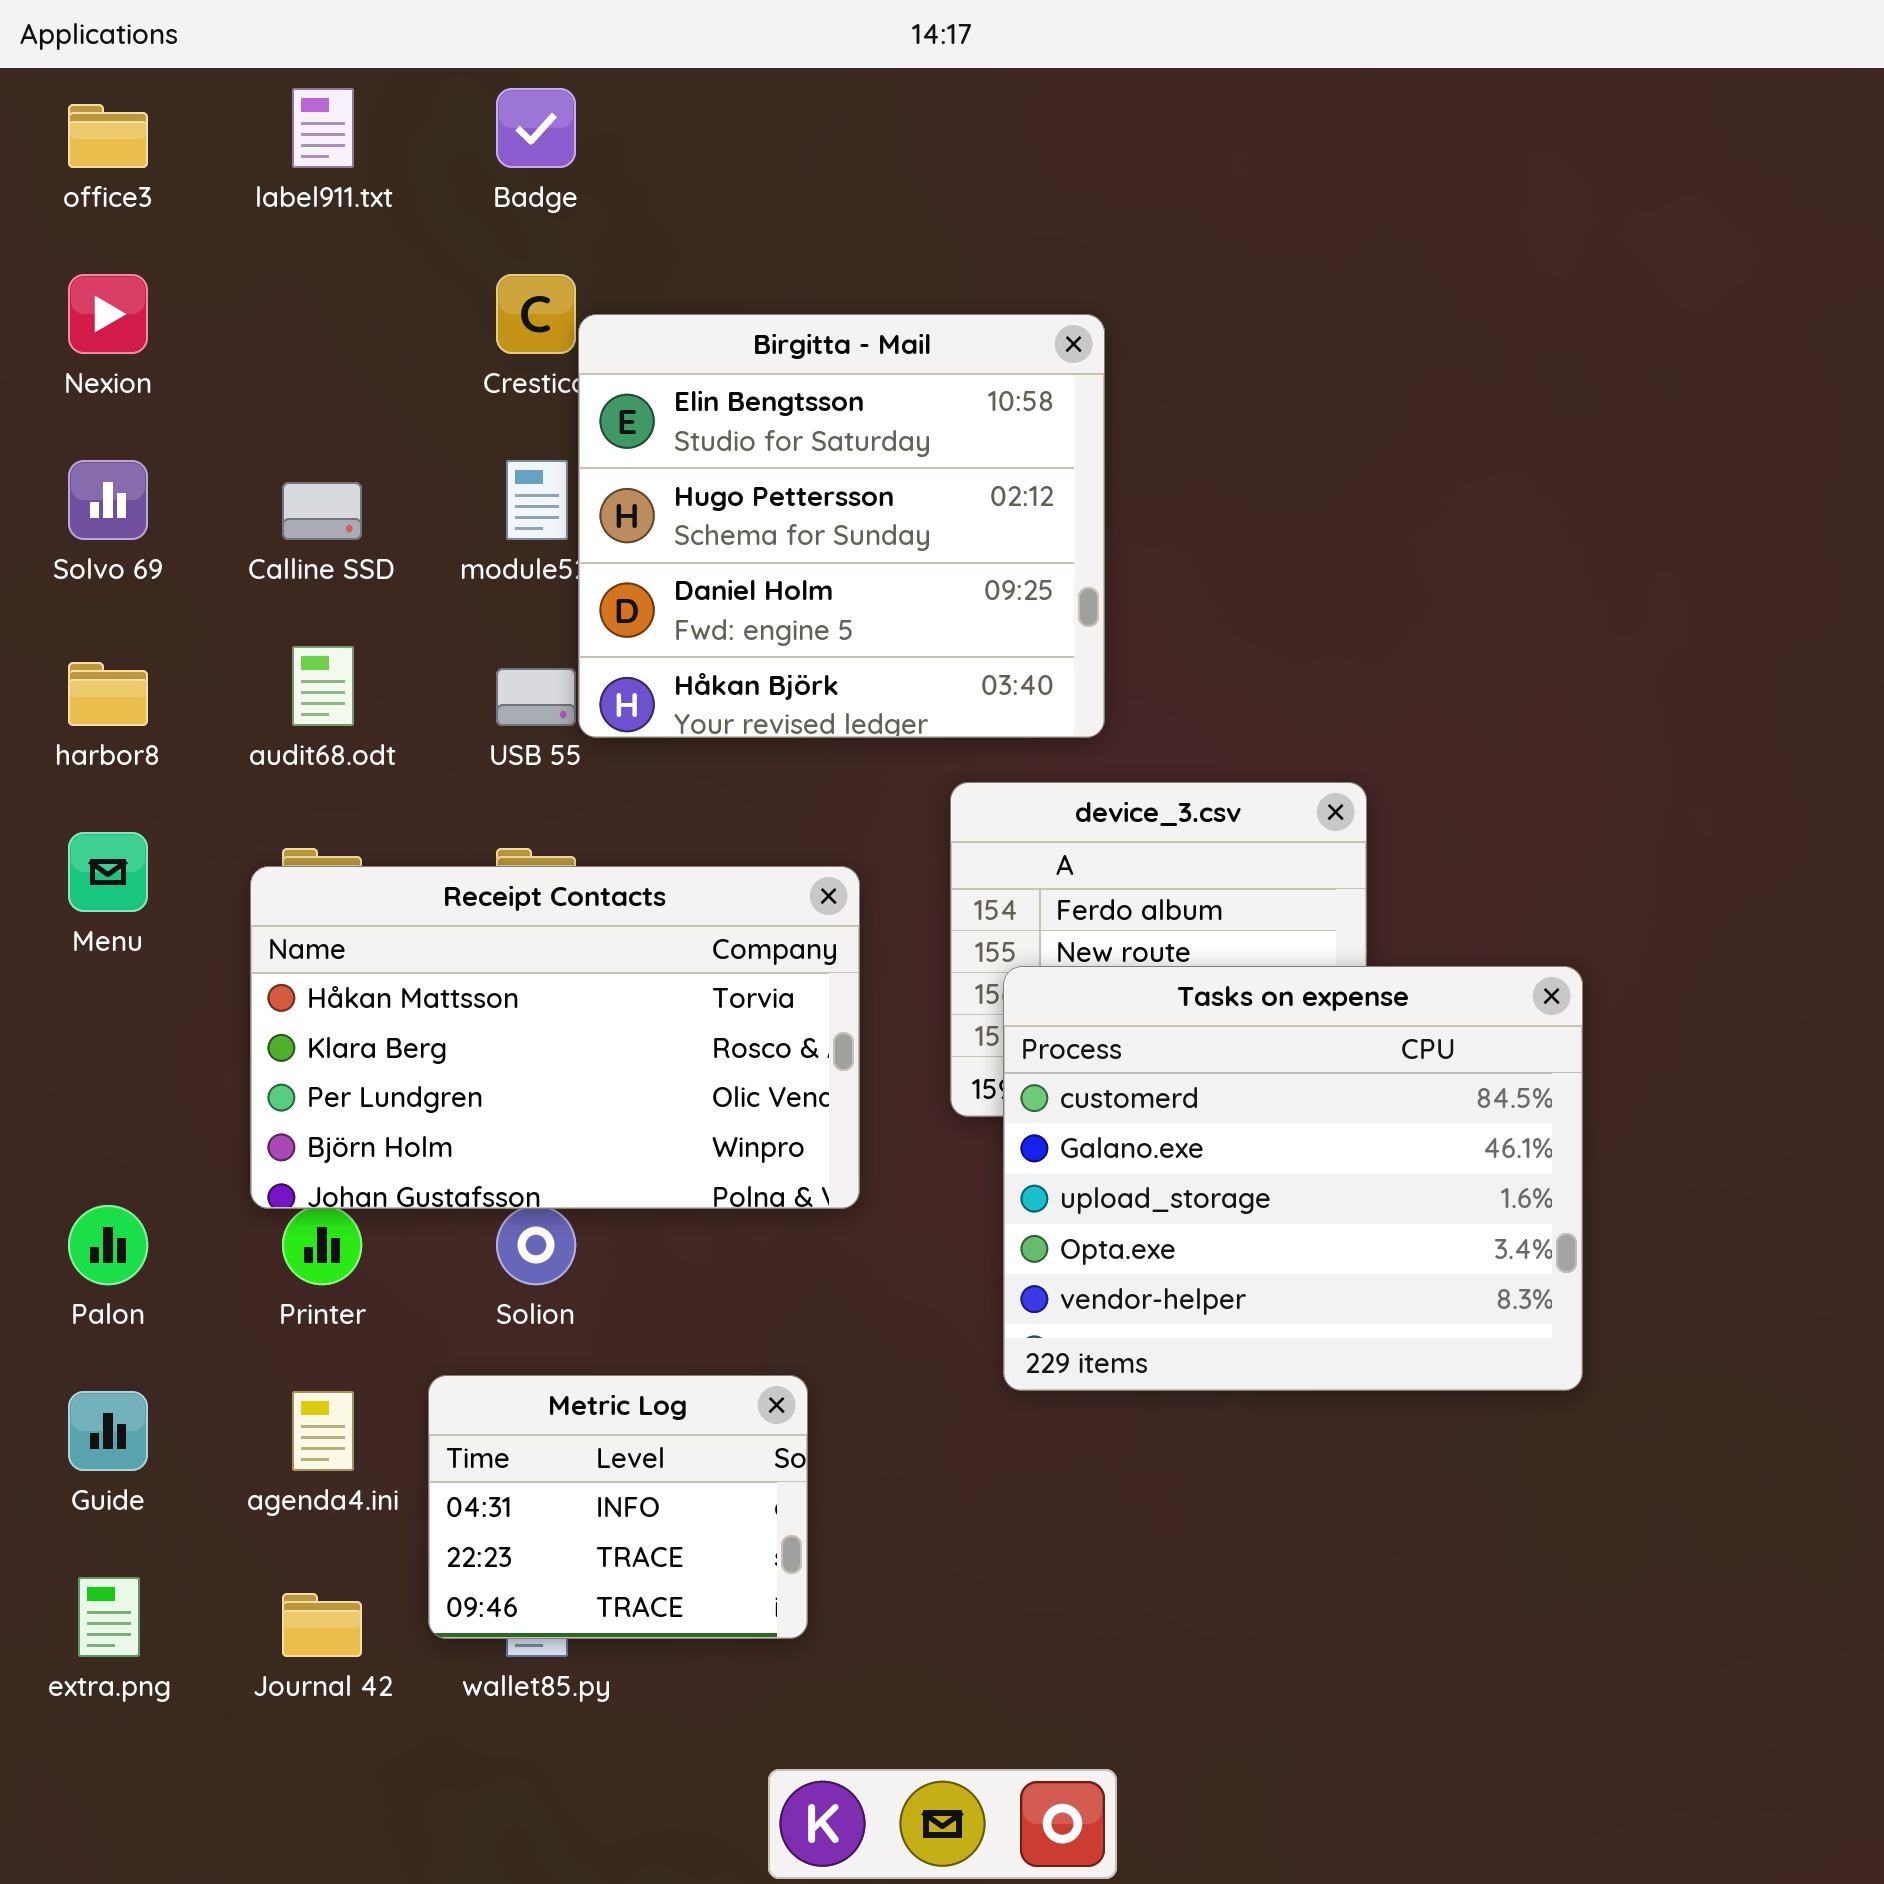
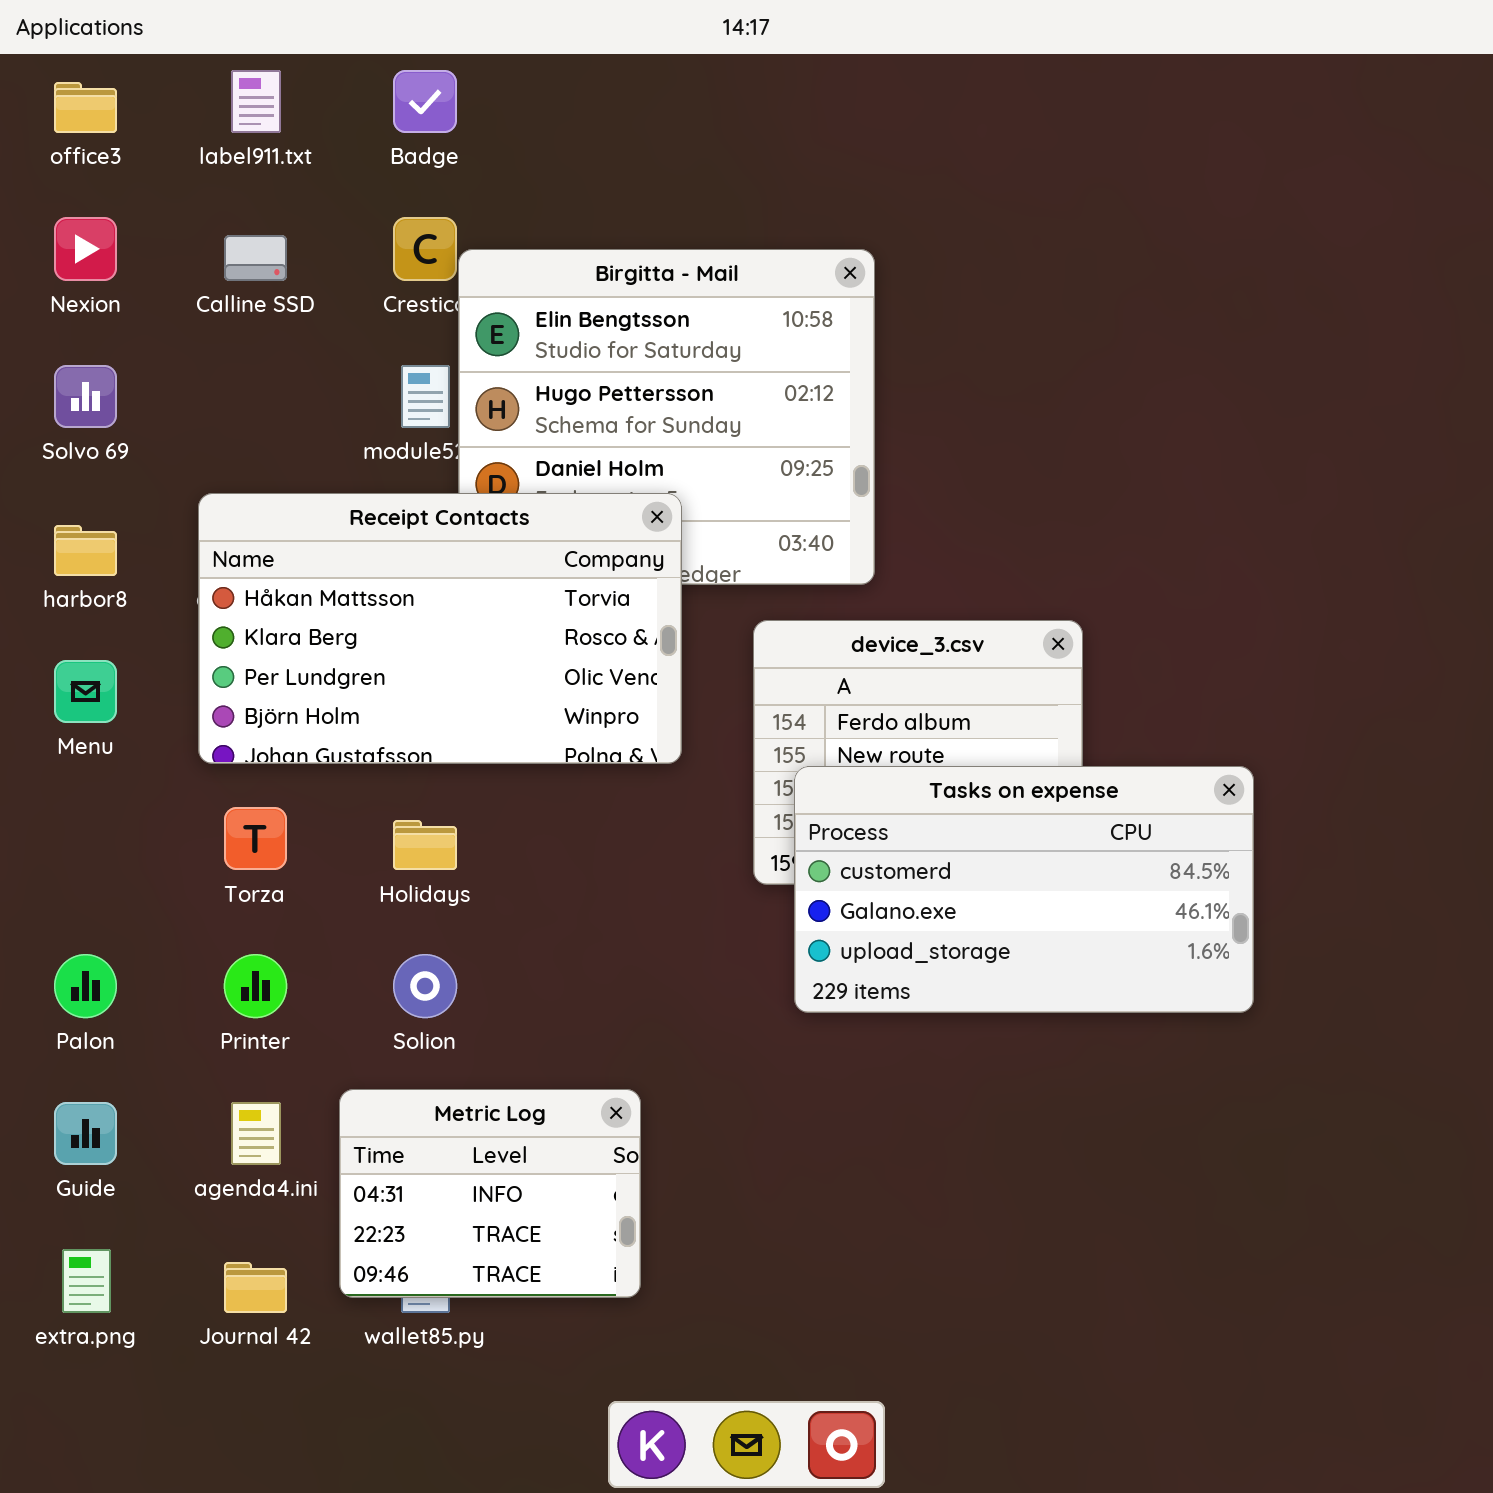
Calline SSD: [282,482,362,540] -> [224,235,287,281], moved
Receipt Contacts: [250,866,860,1209] -> [198,493,682,764], moved
Tasks on expense: [1003,966,1583,1391] -> [794,766,1254,1013], resized

